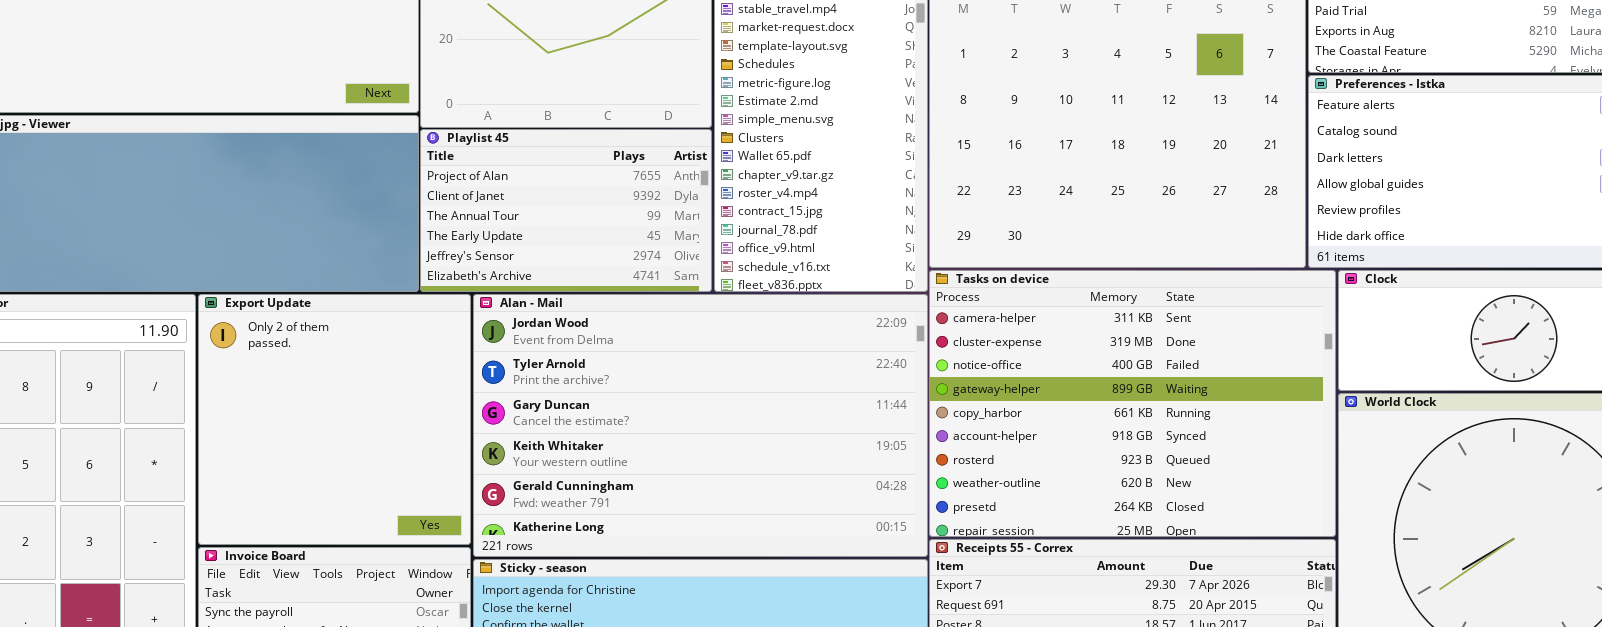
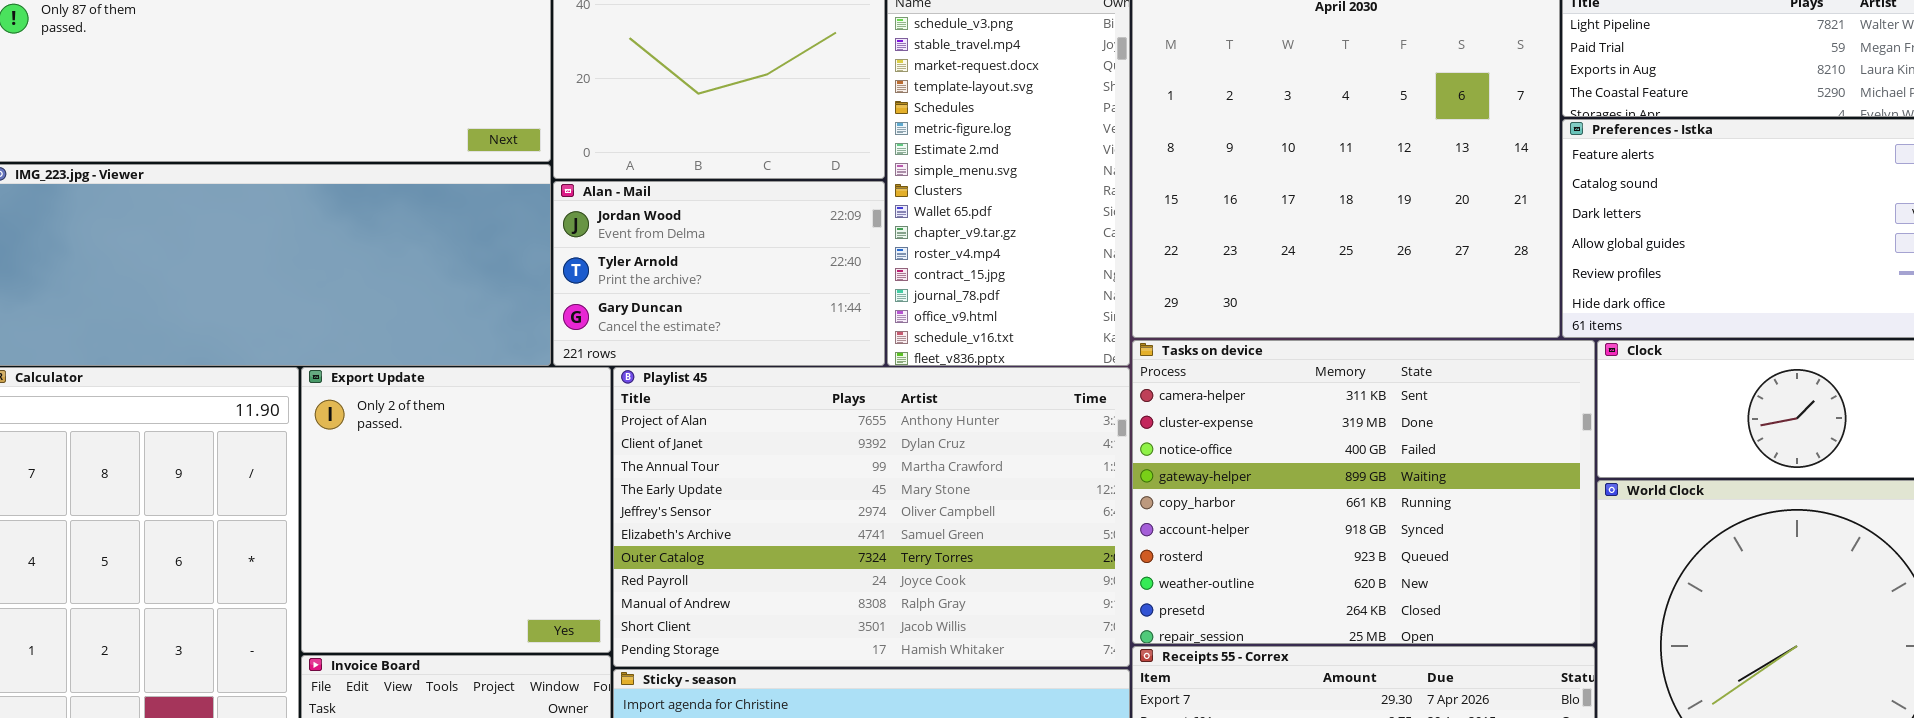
Playlist 45: [420,129,712,292] -> [613,367,1130,667], moved, resized
Alan - Mail: [473,294,928,557] -> [553,181,885,366], moved, resized

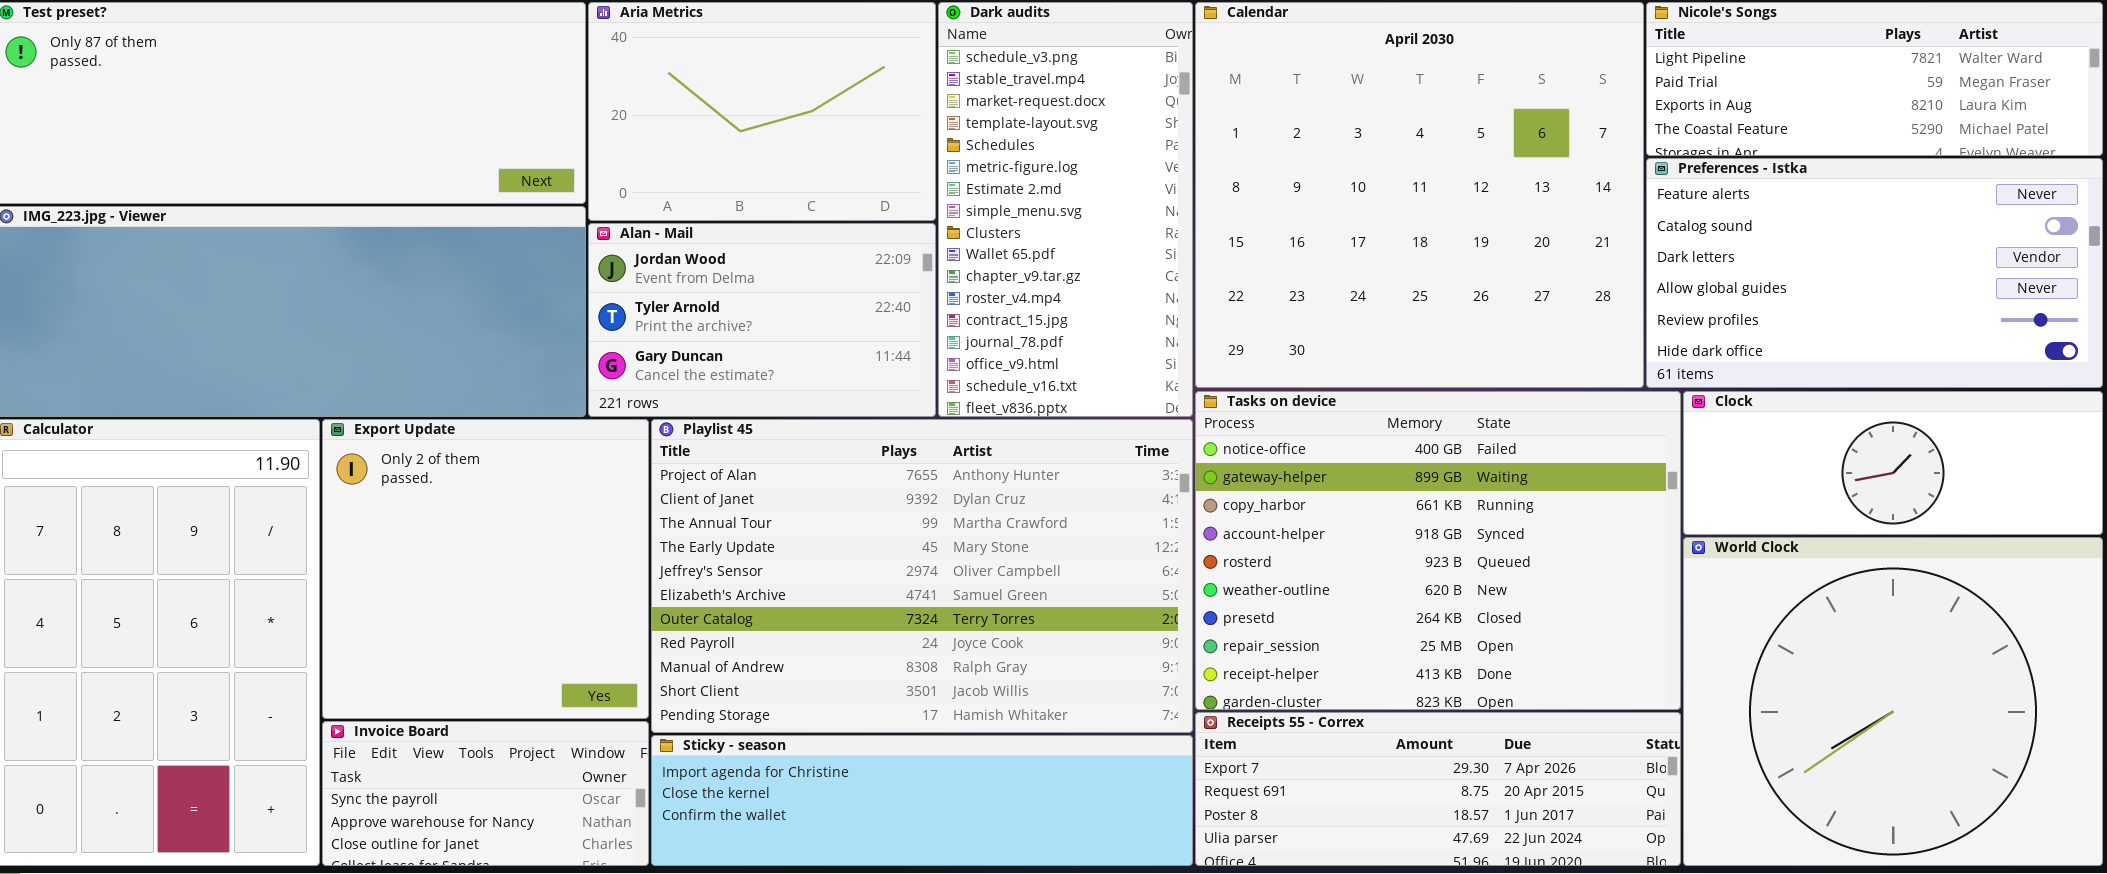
Tasks on device: [1132,340,1595,644] -> [1195,391,1681,710], scrolled down 2 rows

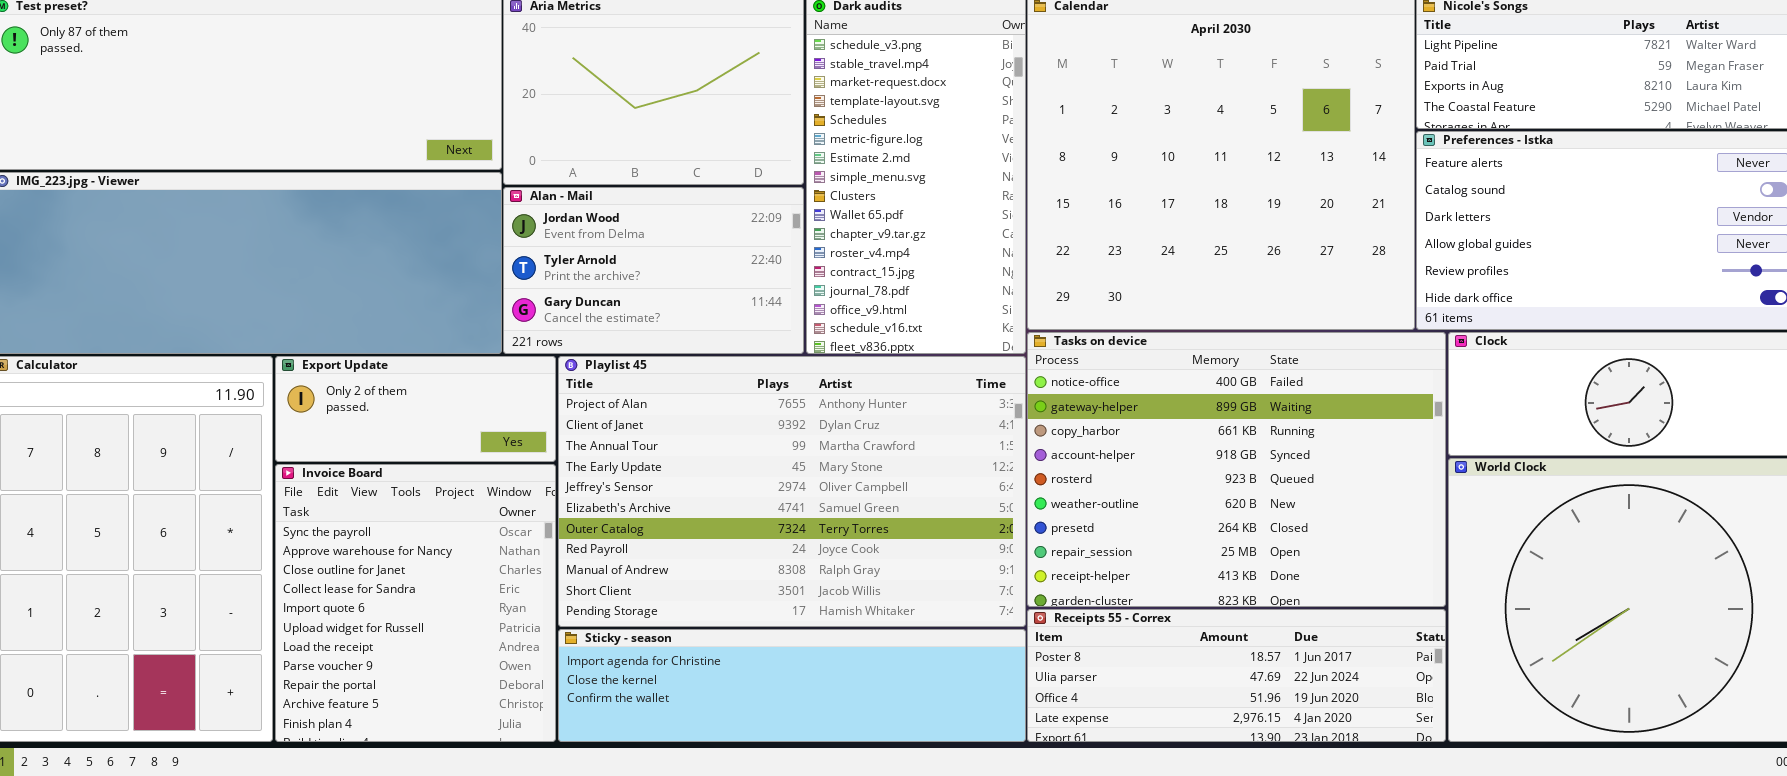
Export Update: [322,419,649,719] -> [275,356,556,462], resized
Receipts 55 - Correx: [1195,712,1681,866] -> [1027,609,1446,742], scrolled down 2 rows
Invoice Board: [322,721,649,866] -> [275,464,556,742], resized

